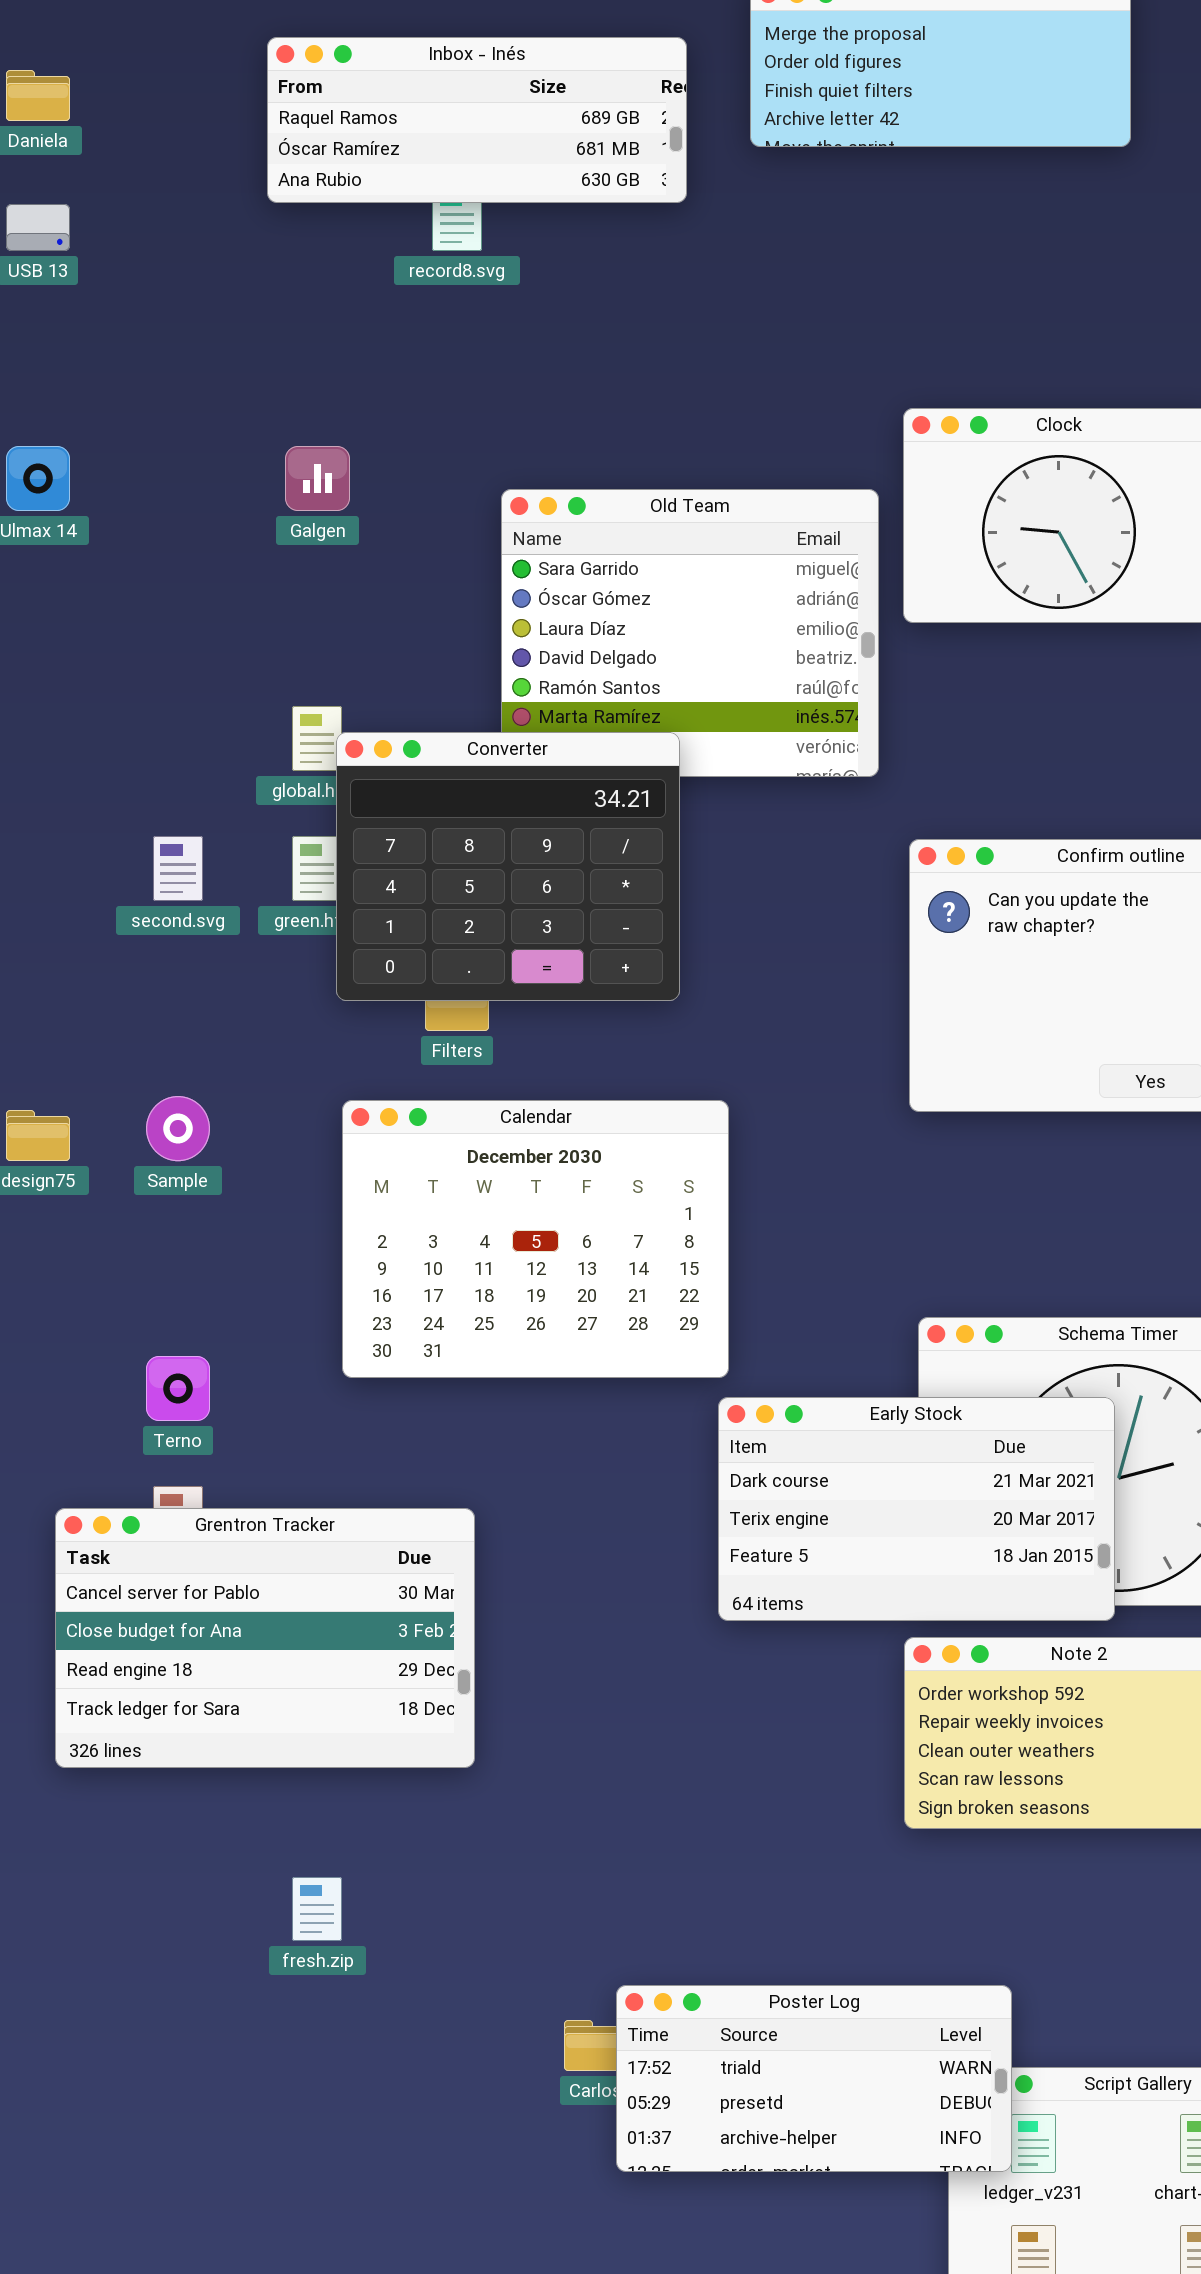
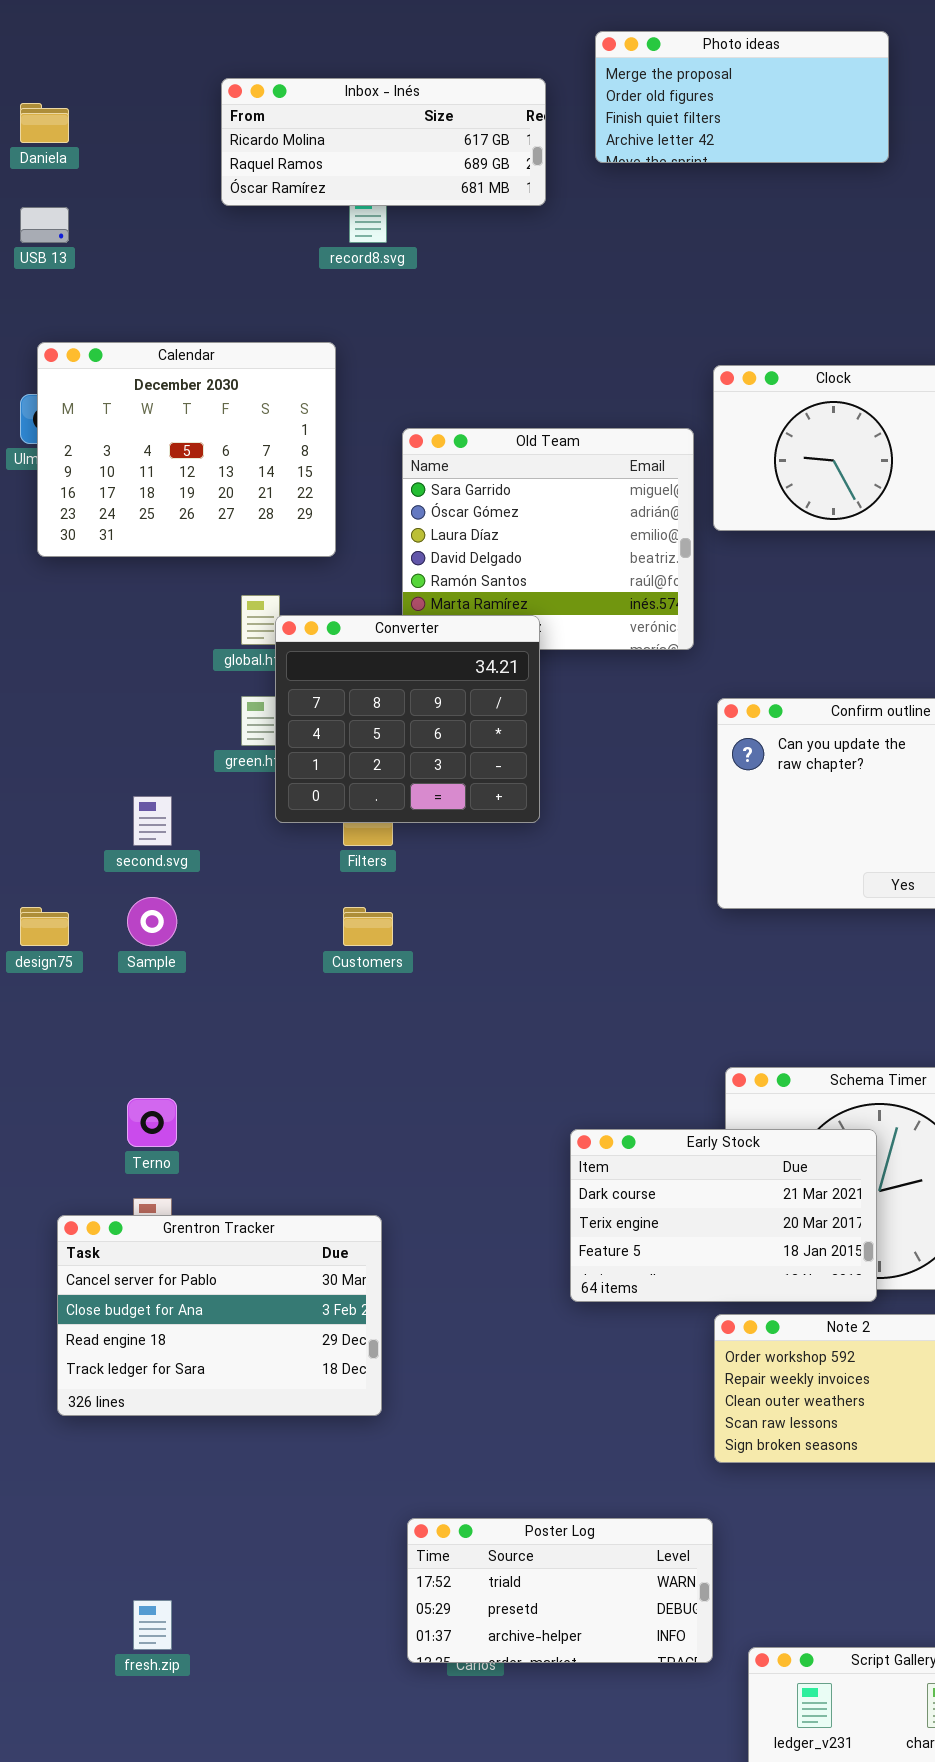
Inbox - Inés: [267,37,687,203] -> [221,78,546,206], scrolled up 1 row
second.svg: [153,836,203,901] -> [133,796,172,846], moved
Calendar: [342,1100,729,1378] -> [37,342,336,557], moved
fresh.zip: [292,1877,342,1941] -> [133,1600,172,1650], moved
Poster Log: [616,1985,1012,2172] -> [407,1518,713,1663], moved

